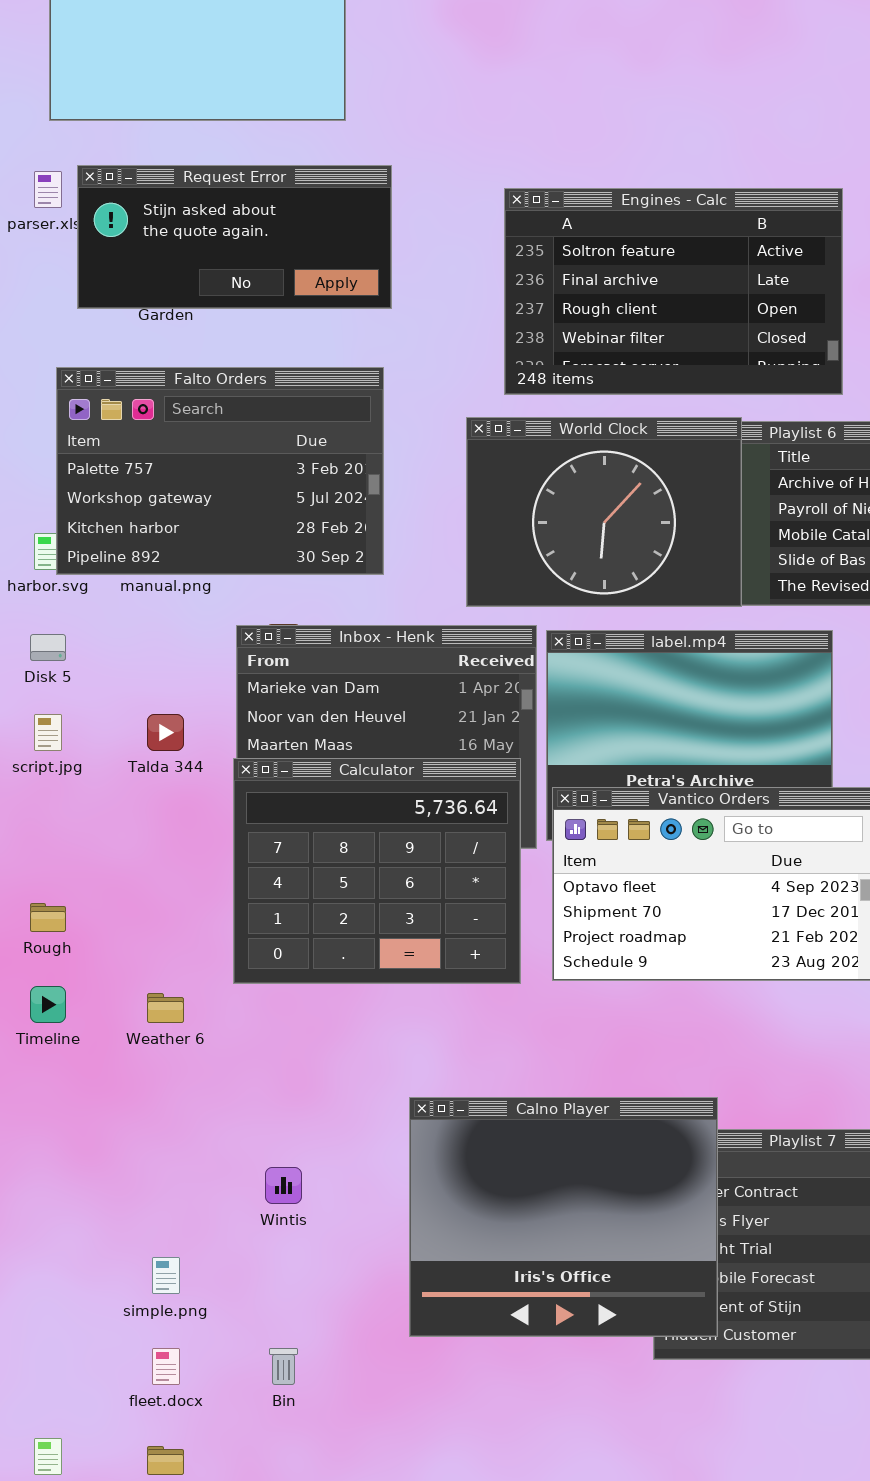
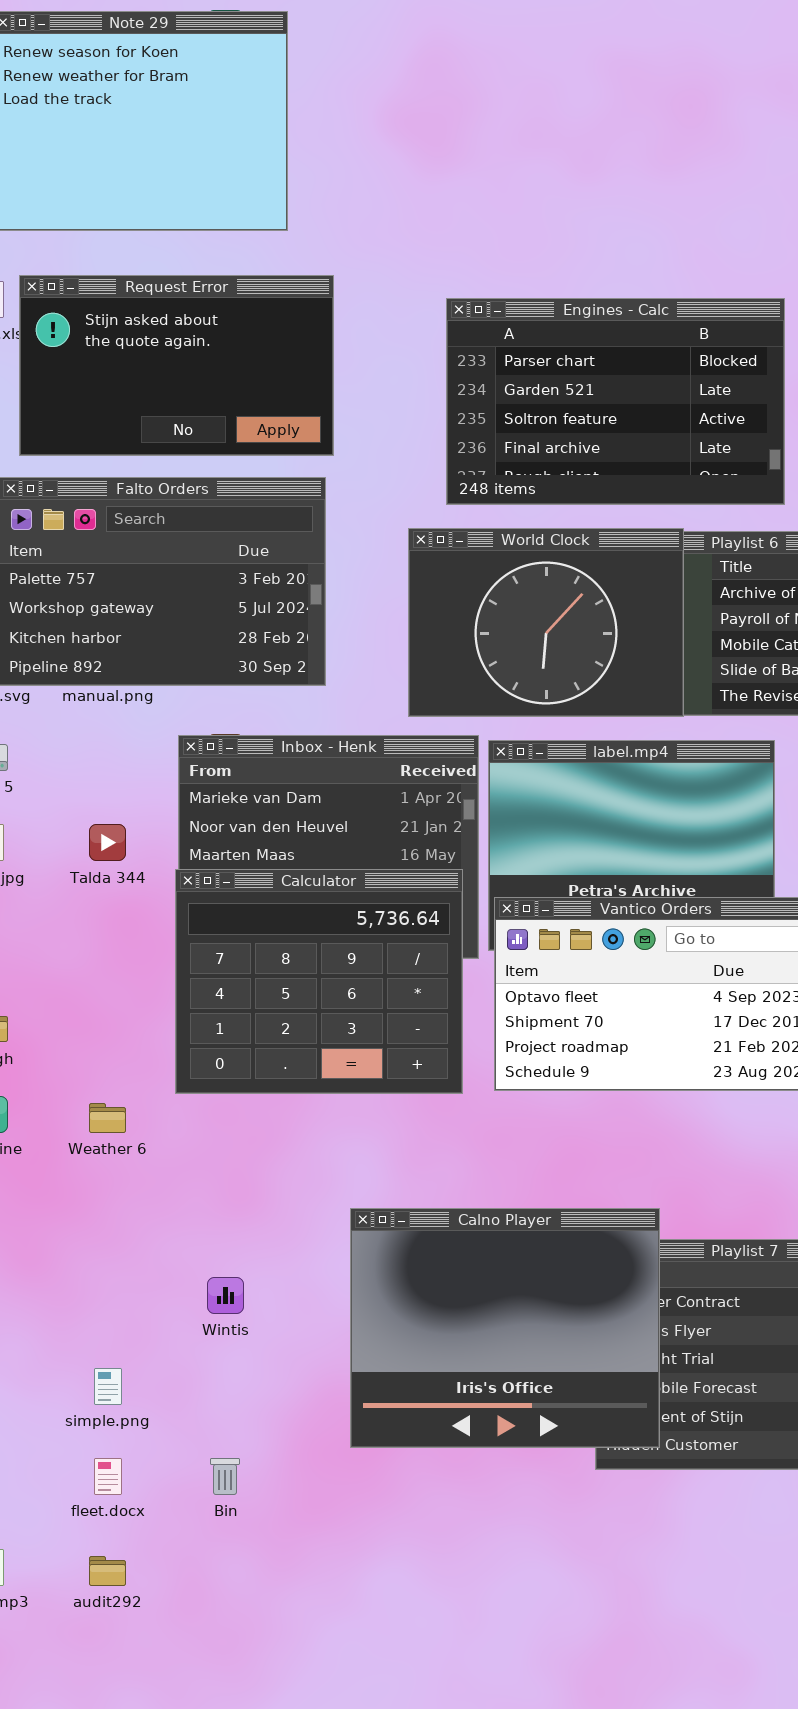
Request Error: [77,165,392,309] -> [19,275,334,456], resized
Engines - Calc: [504,188,843,395] -> [446,298,785,505], scrolled up 2 rows

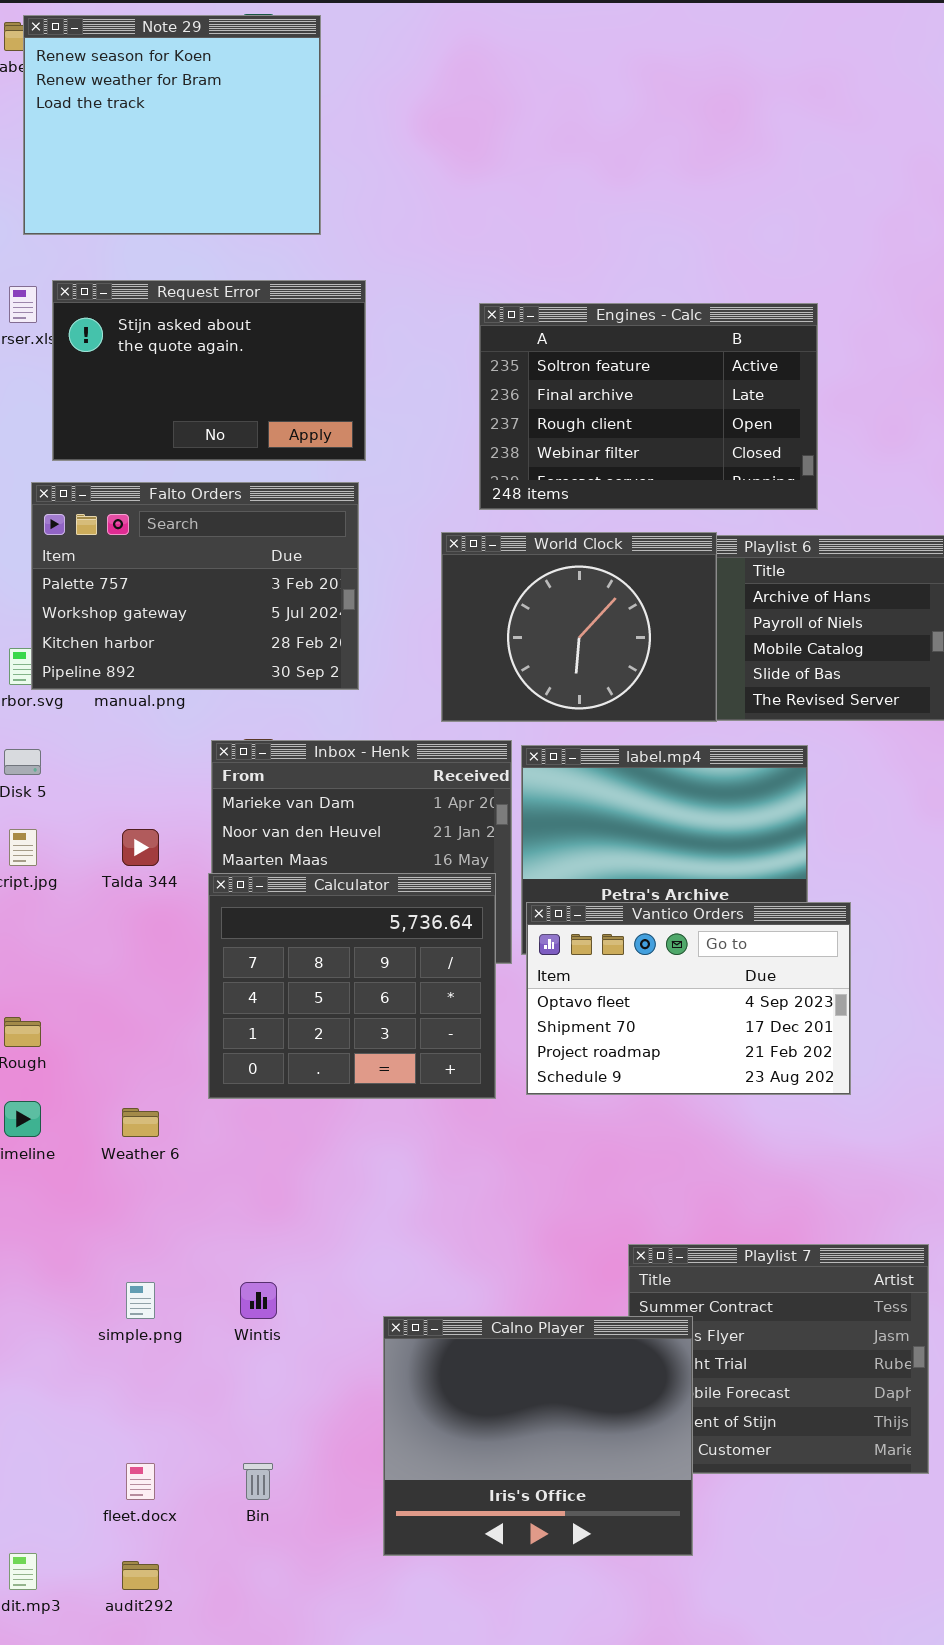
Engines - Calc: [446,298,785,505] -> [479,303,818,510], scrolled down 2 rows
Calno Player: [350,1208,660,1448] -> [383,1316,693,1556], moved
simple.png: [94,1368,122,1405] -> [126,1282,155,1319], moved

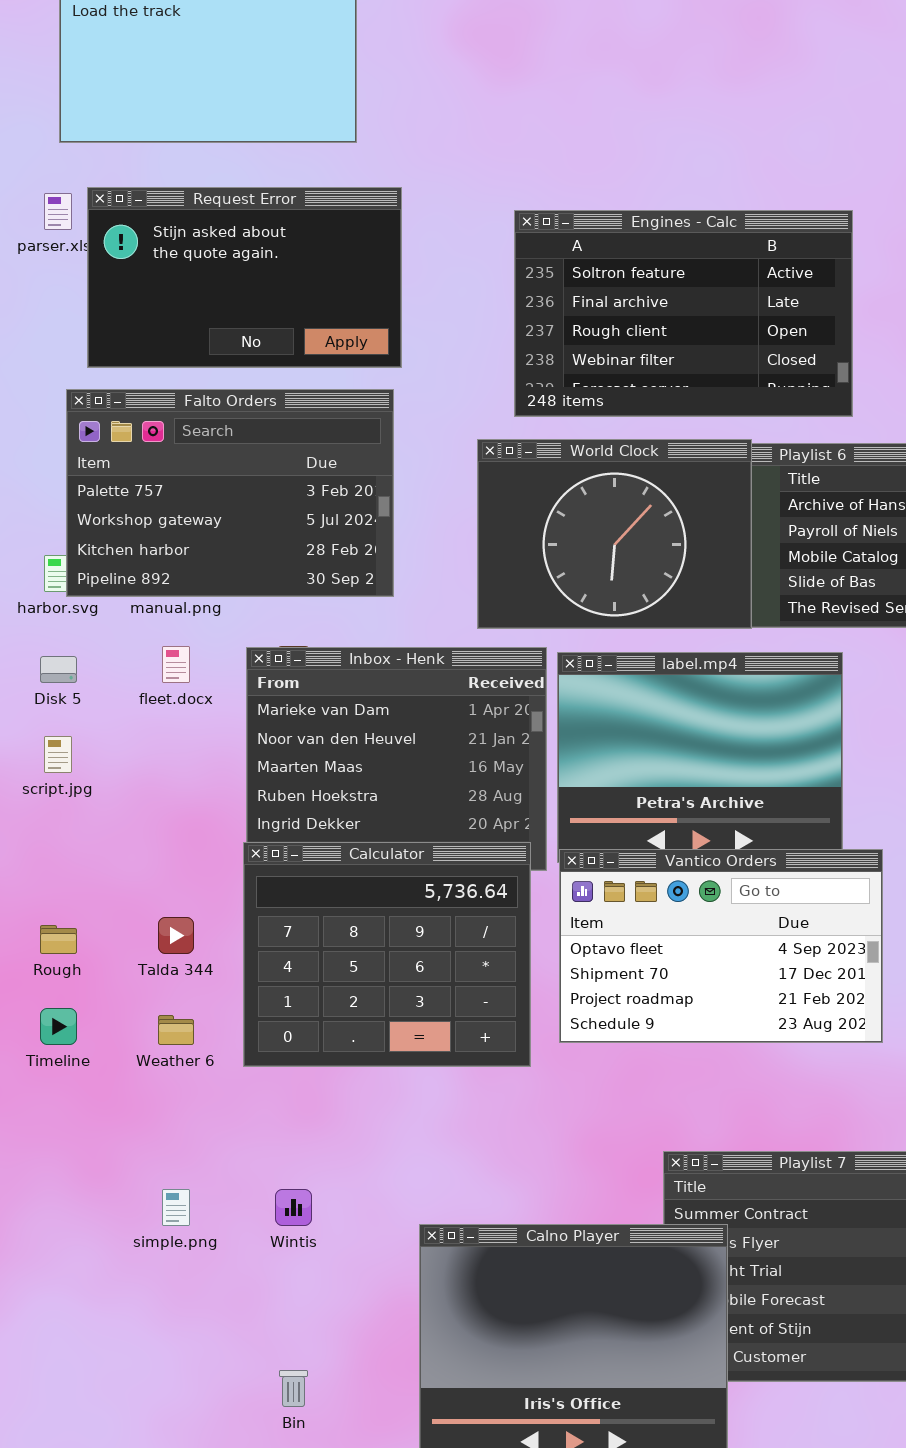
Talda 344: [122,829,159,866] -> [158,917,194,954], moved
Calculator: [208,873,496,1099] -> [243,842,531,1067], moved
Vantico Orders: [526,902,851,1095] -> [559,849,883,1043], moved
fleet.docx: [126,1463,155,1500] -> [162,646,190,683], moved

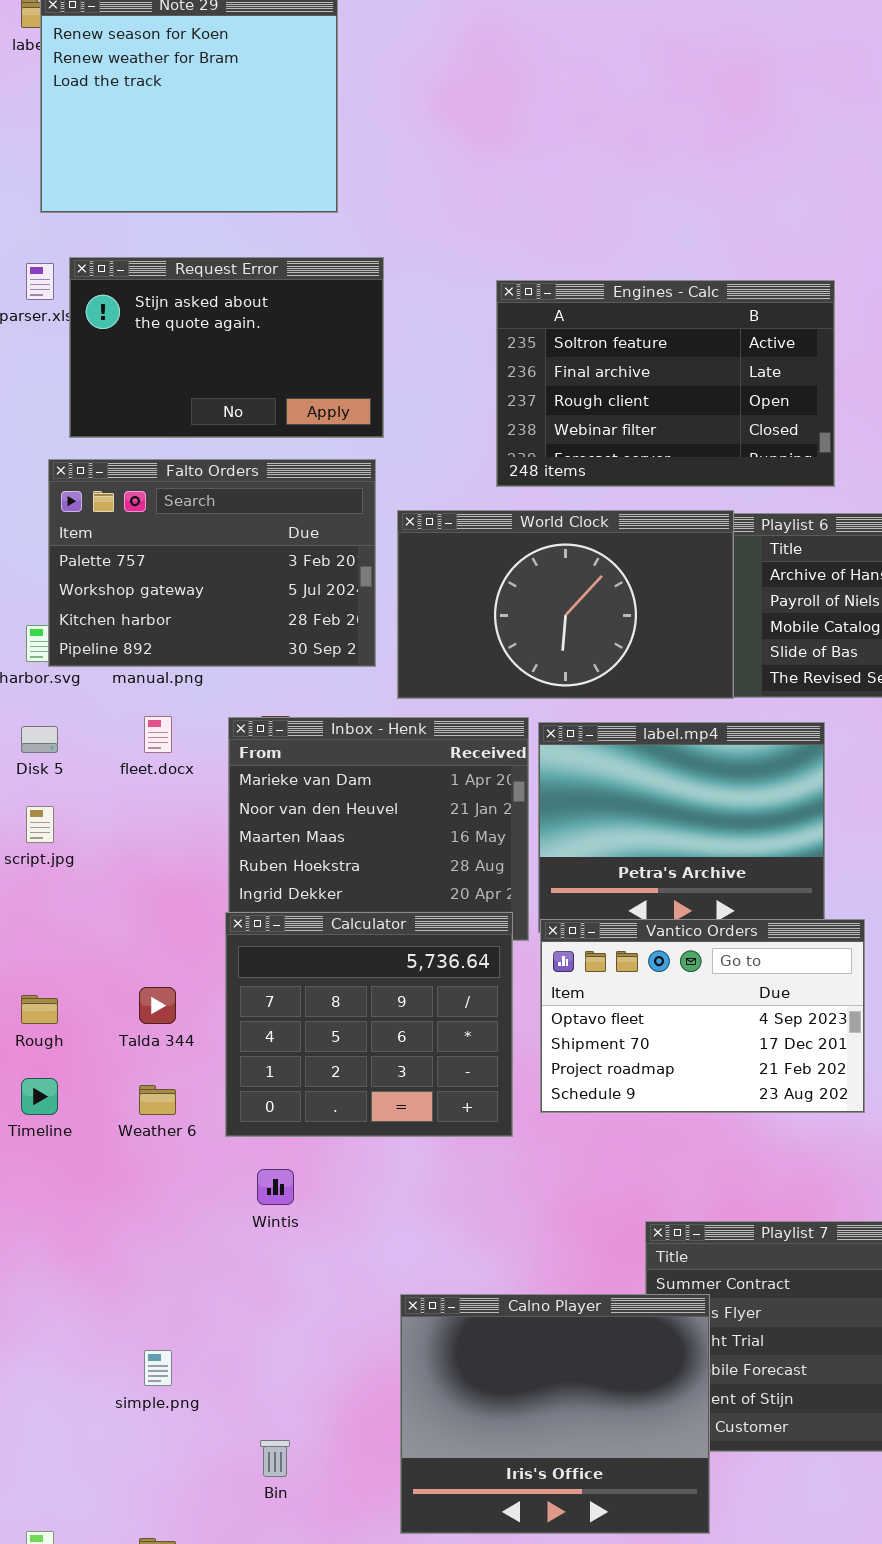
World Clock: [477,439,752,629] -> [397,510,734,699], resized
simple.png: [162,1189,190,1226] -> [144,1350,172,1386], moved
Wintis: [275,1189,312,1226] -> [257,1169,294,1205], moved

